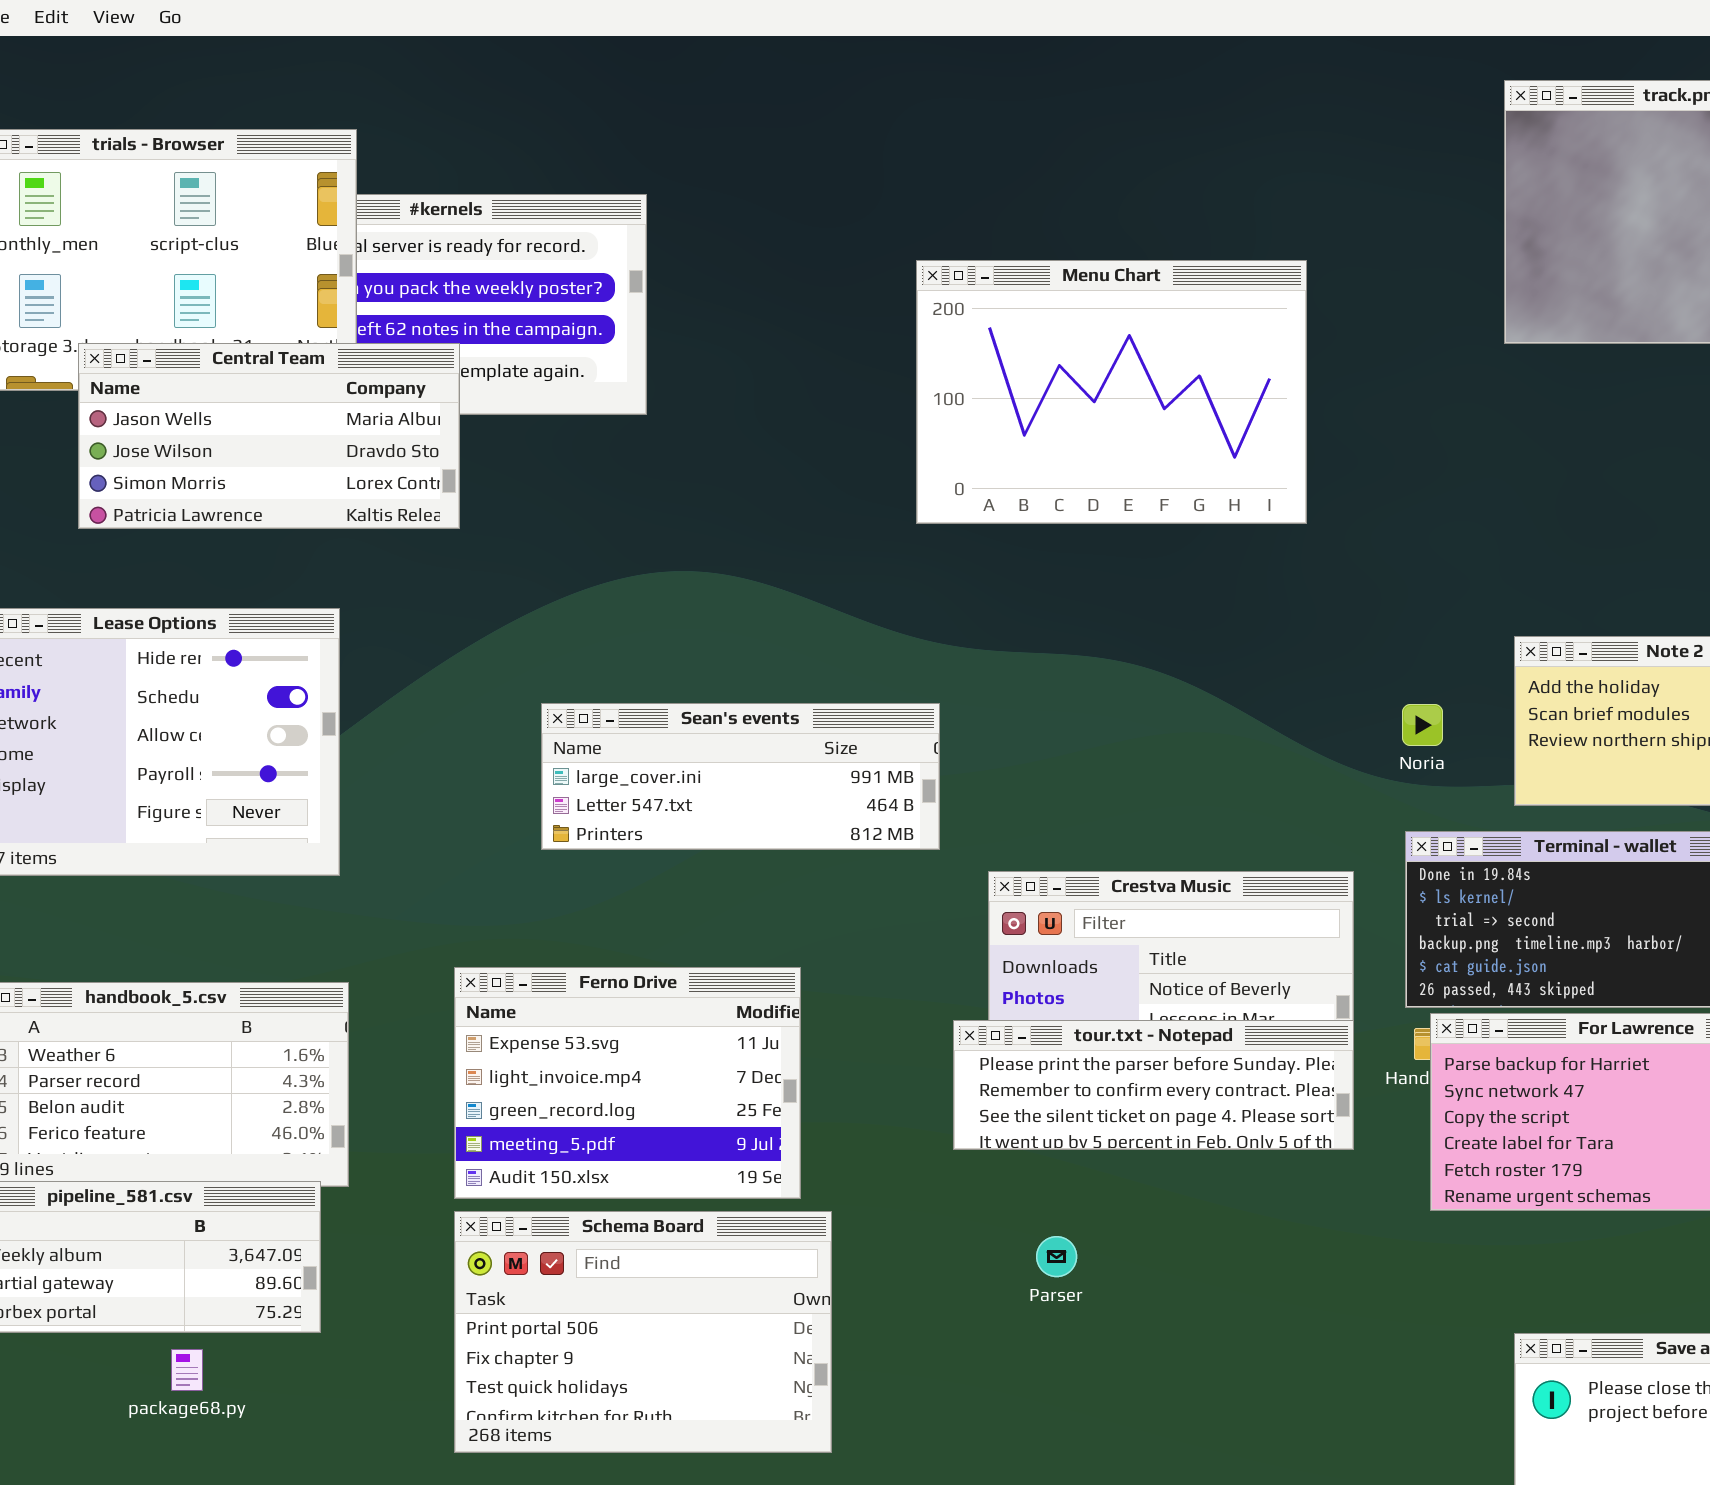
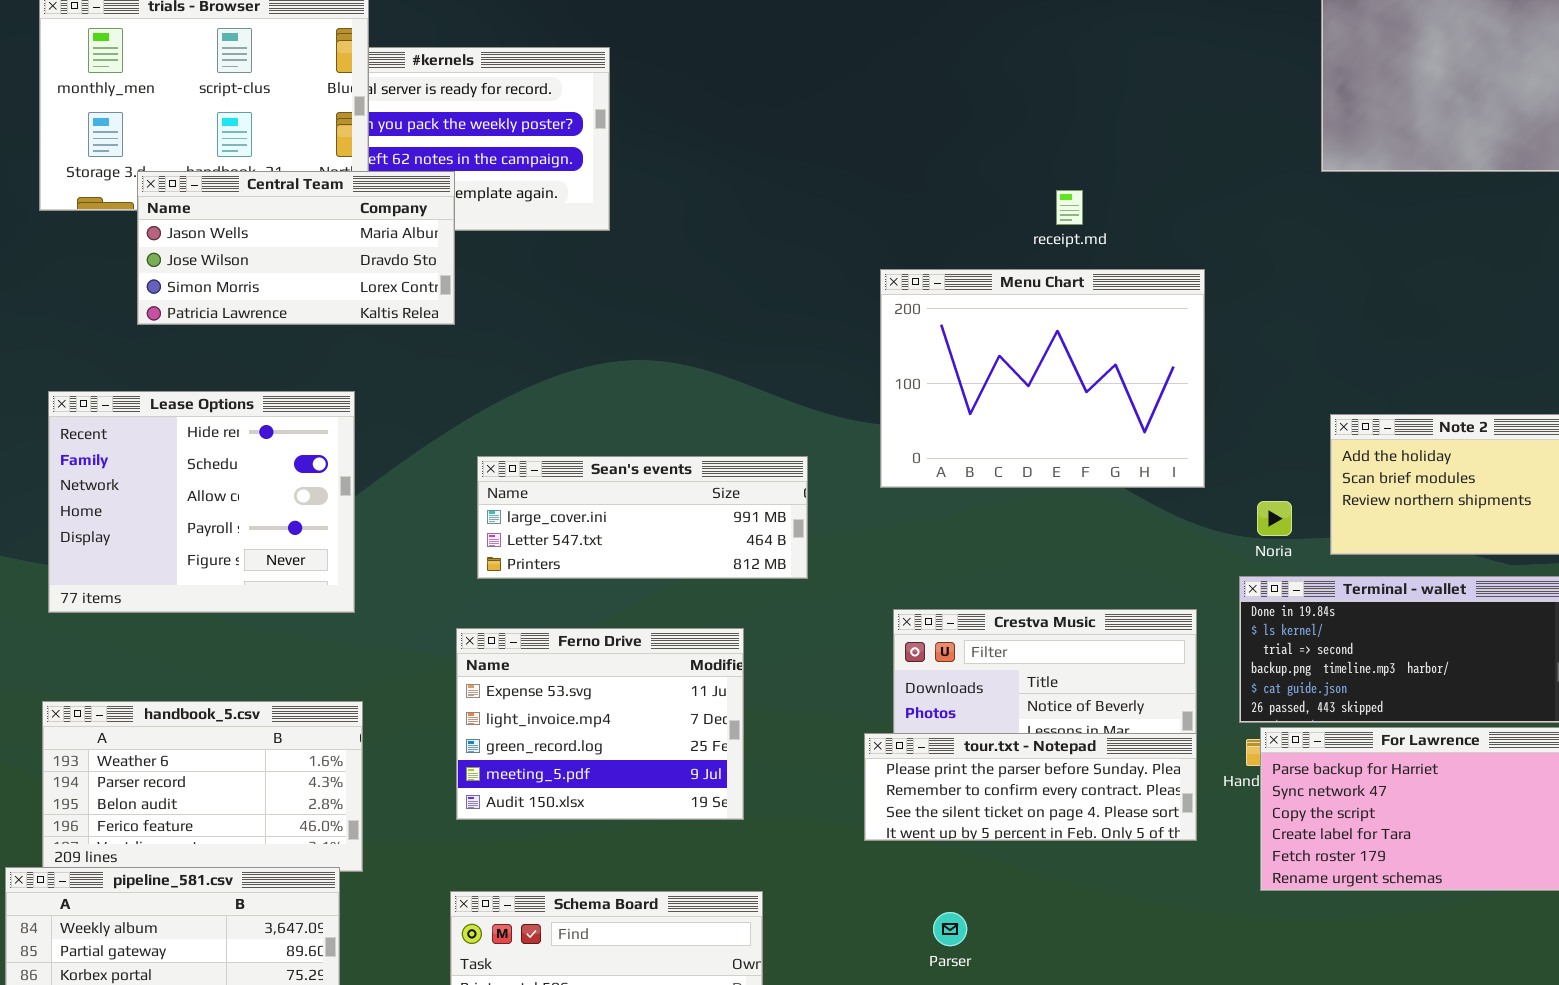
Menu Chart: [916,260,1307,524] -> [880,269,1205,488], moved
Sean's events: [541,703,940,850] -> [477,456,808,579], moved
Noria: [1402,704,1443,746] -> [1257,501,1292,536], moved
Ferno Drive: [454,967,801,1199] -> [456,628,744,820], moved

